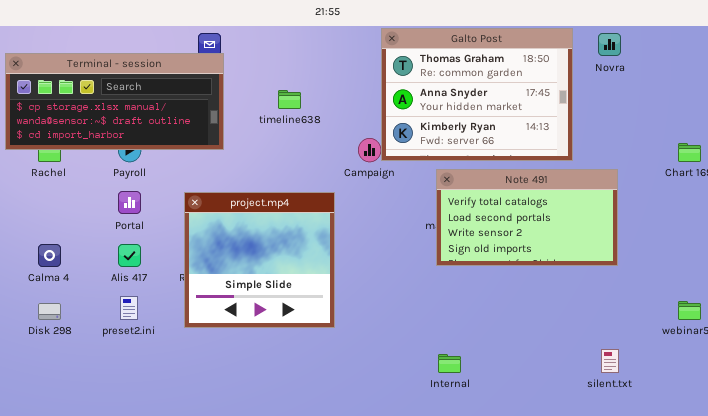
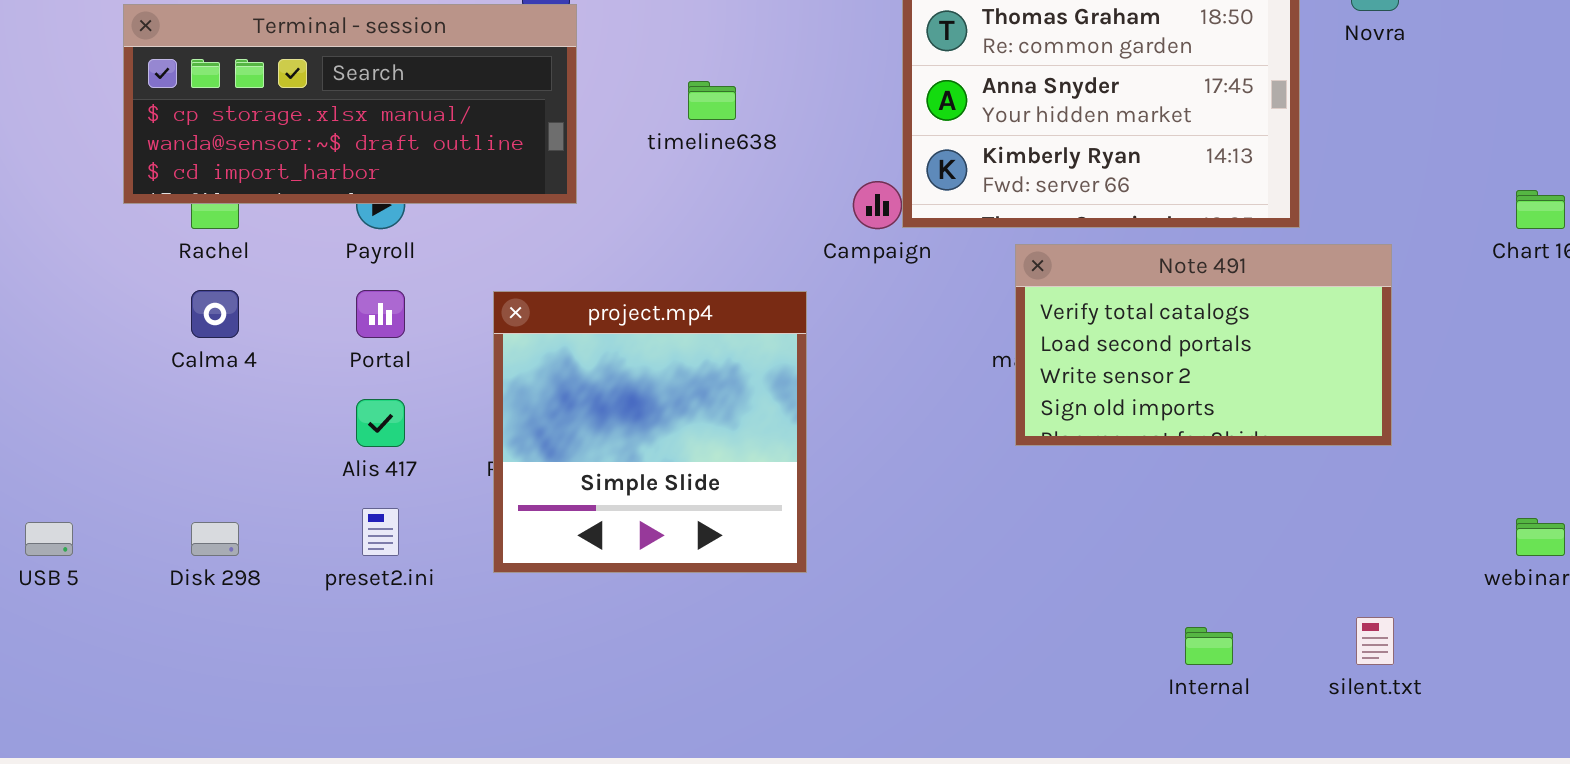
Calma 4: [38,244,61,267] -> [191,290,239,338], moved
Internal: [438,354,461,373] -> [1185,627,1233,665], moved

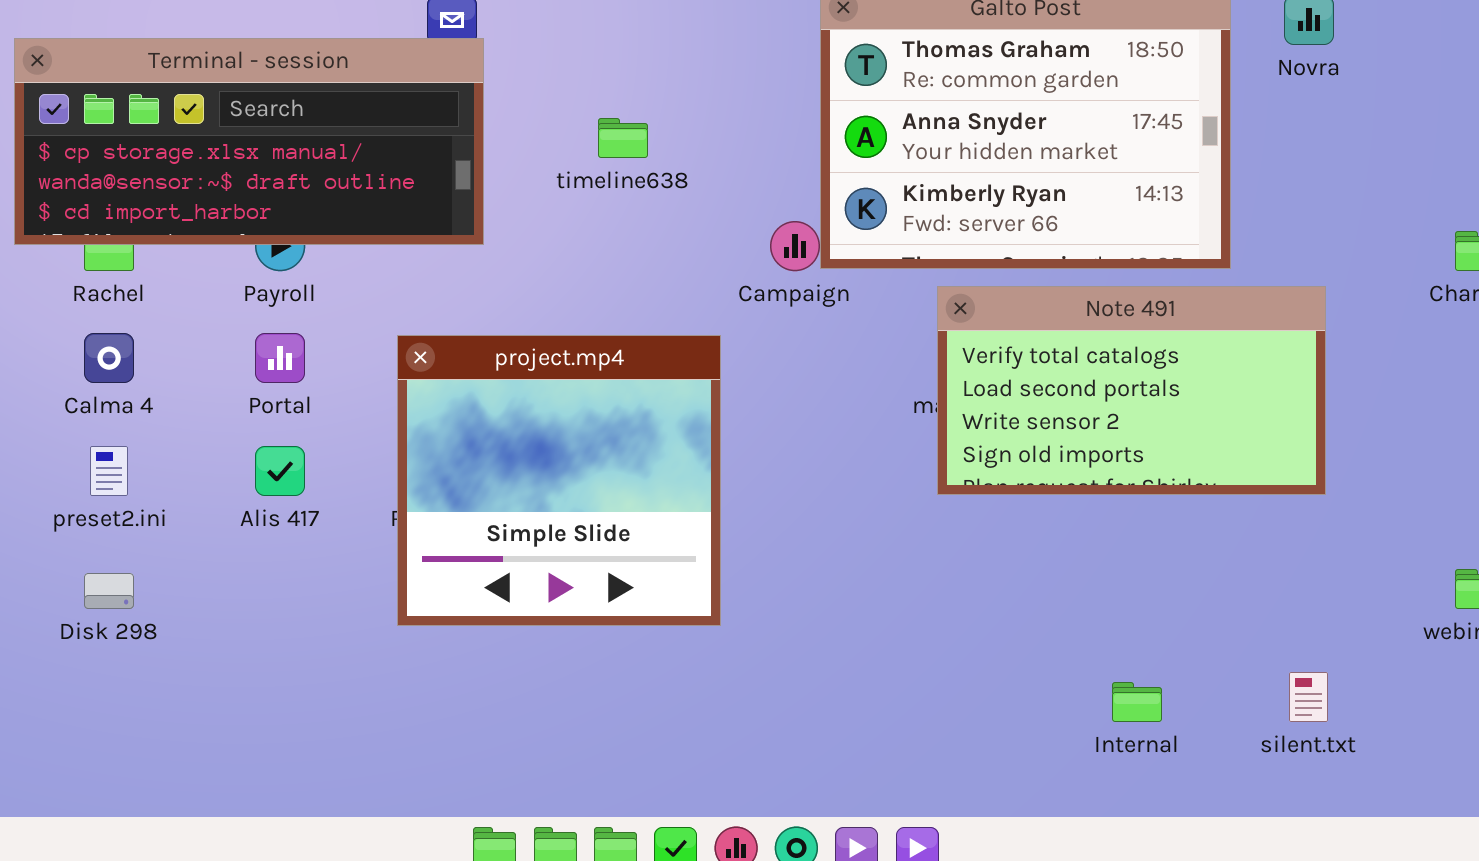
preset2.ini: [362,508,399,556] -> [90,446,128,496], moved

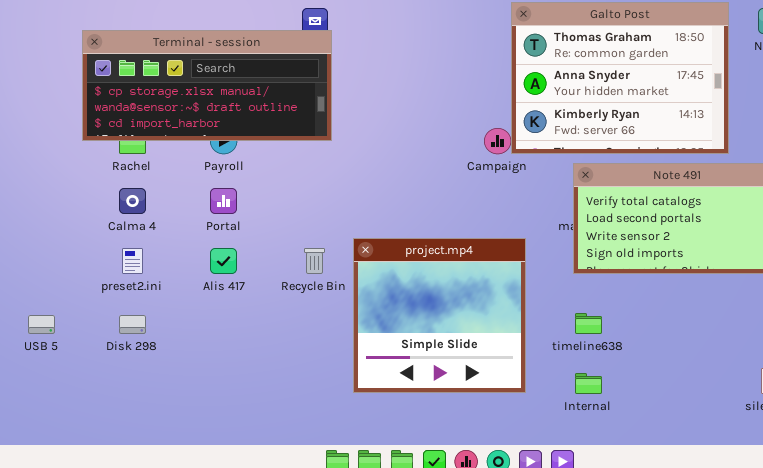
timeline638: [598,118,648,158] -> [575,313,602,334], moved
project.mp4: [397,335,721,626] -> [353,238,526,393], moved
Internal: [1112,682,1162,722] -> [575,373,602,394], moved

